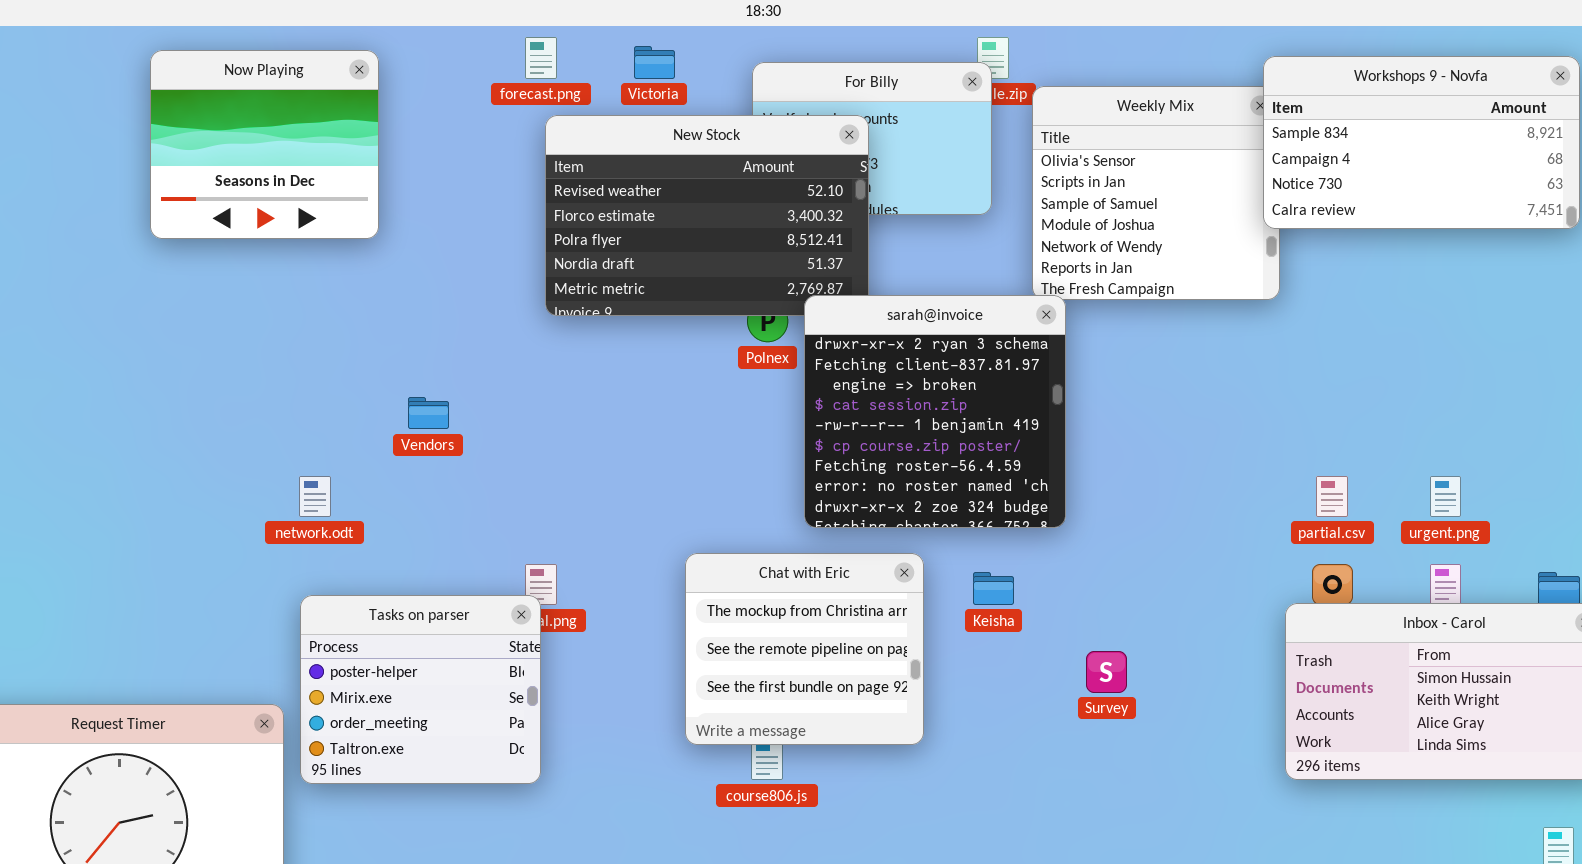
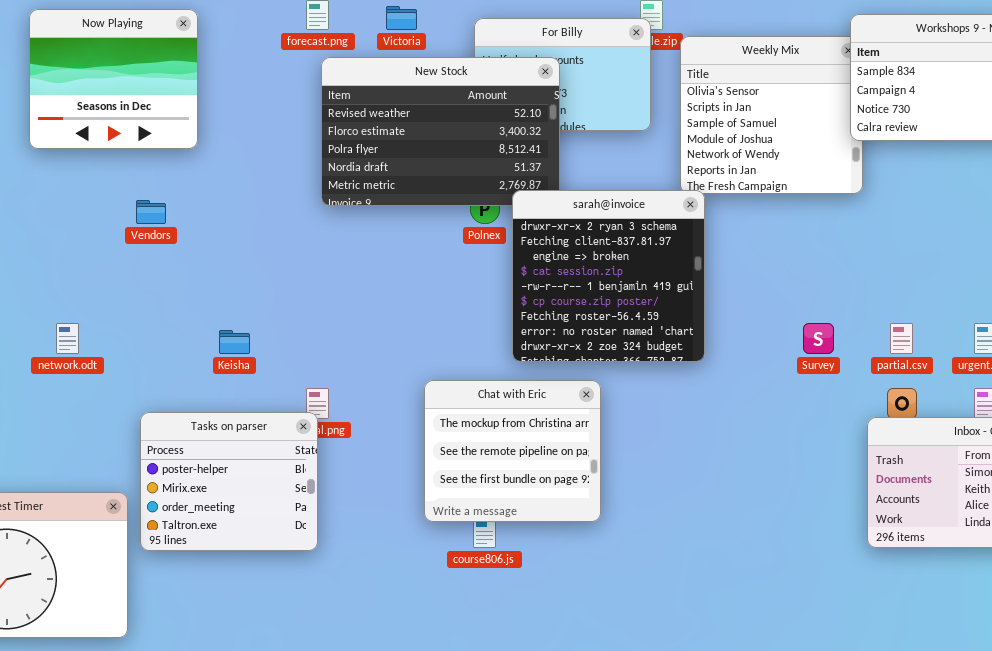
Vendors: [408,397,449,429] -> [136,200,166,224], moved
network.odt: [299,476,331,517] -> [56,323,79,354], moved
Keisha: [973,572,1014,605] -> [219,330,250,354], moved
Survey: [1086,651,1127,693] -> [803,323,834,354], moved

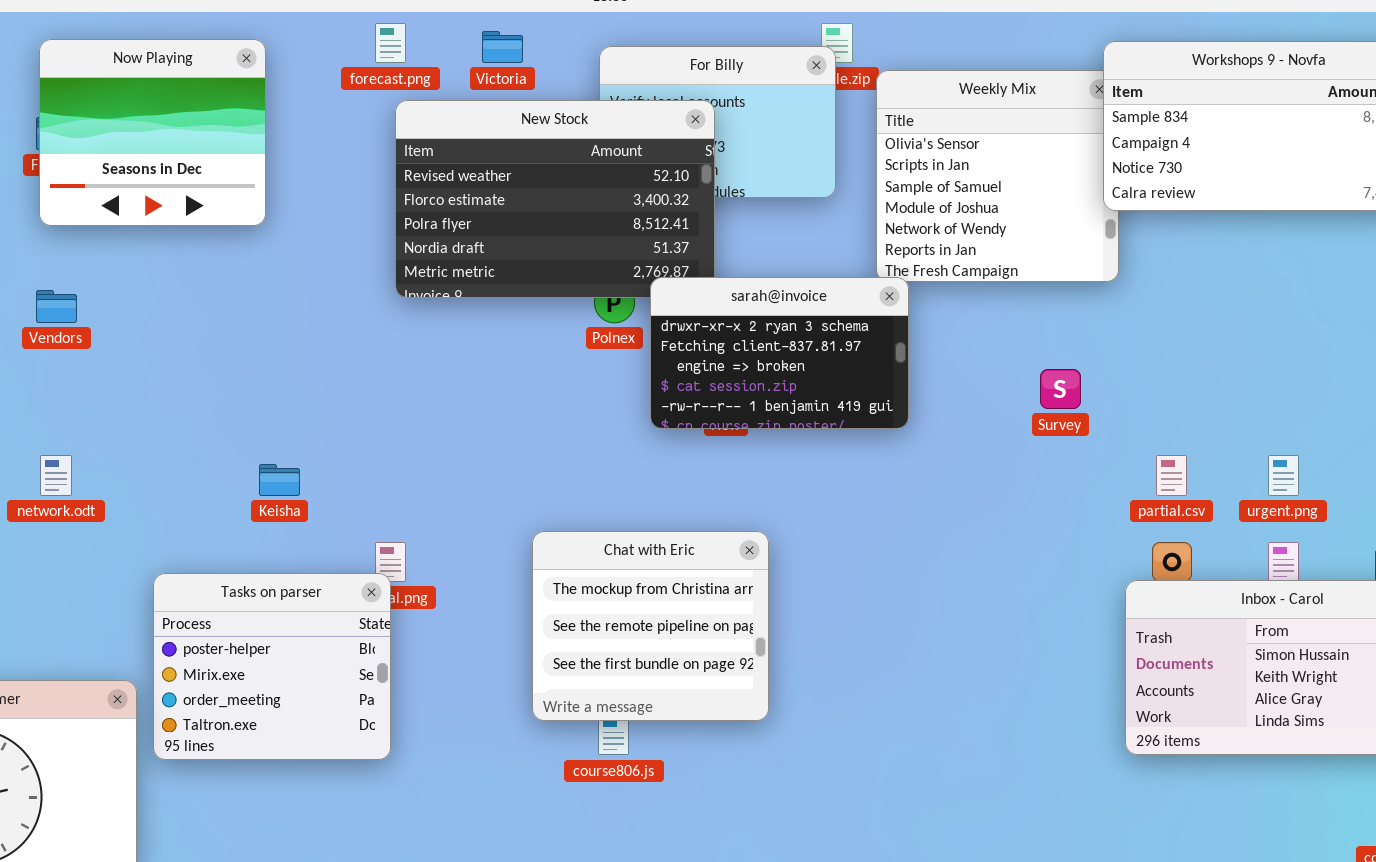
Now Playing: [29,9,198,149] -> [39,39,266,226], moved
sarah@invoice: [512,190,705,362] -> [650,277,909,429], resized
Vendors: [136,200,166,224] -> [36,290,77,323], moved
Survey: [803,323,834,354] -> [1040,369,1081,409], moved

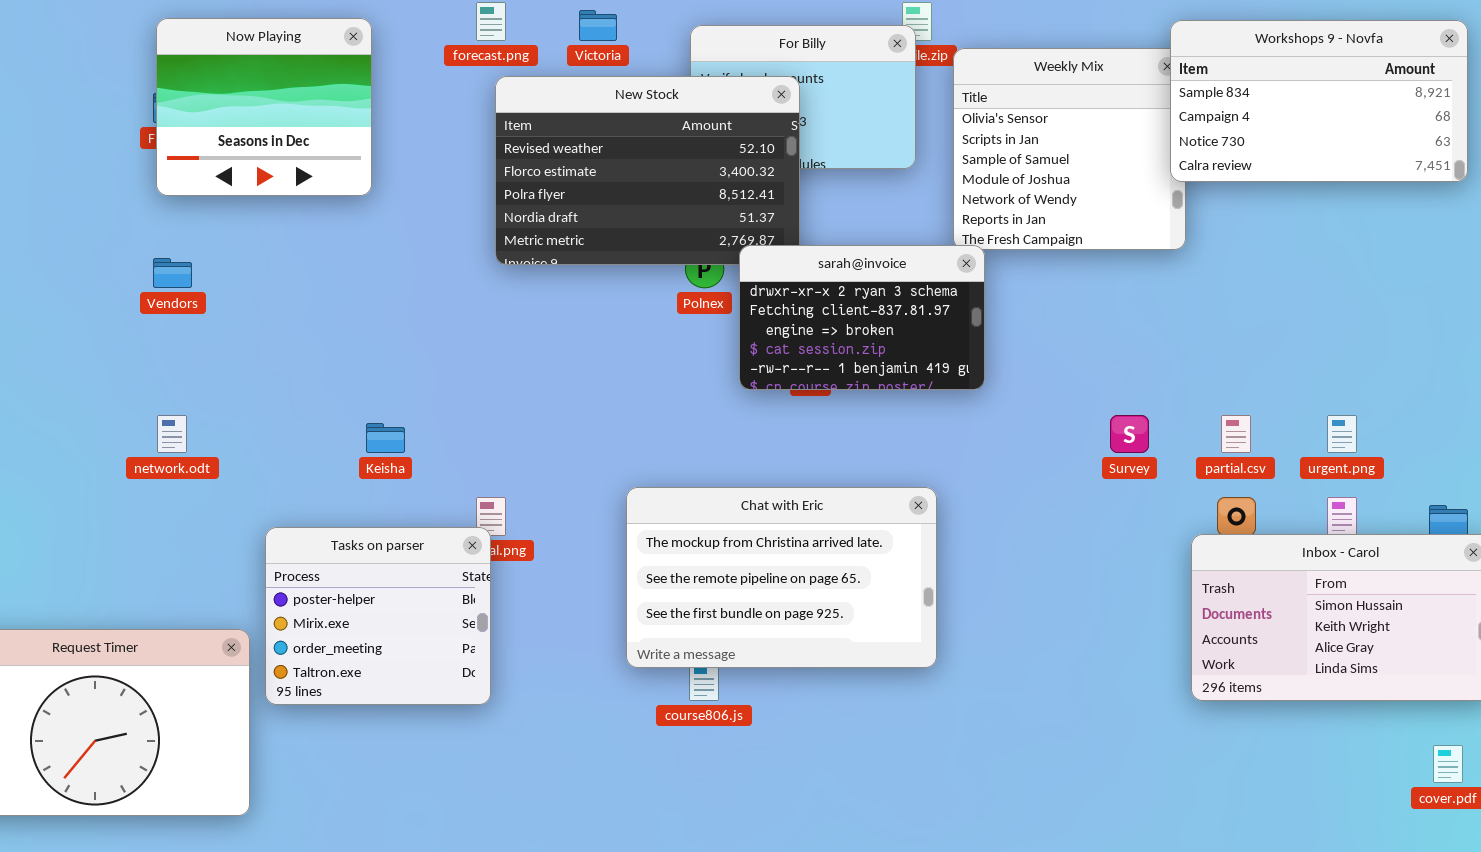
Survey: [1040,369,1081,409] -> [1110,415,1149,453], moved
Chat with Eric: [532,531,769,721] -> [626,487,937,668], resized

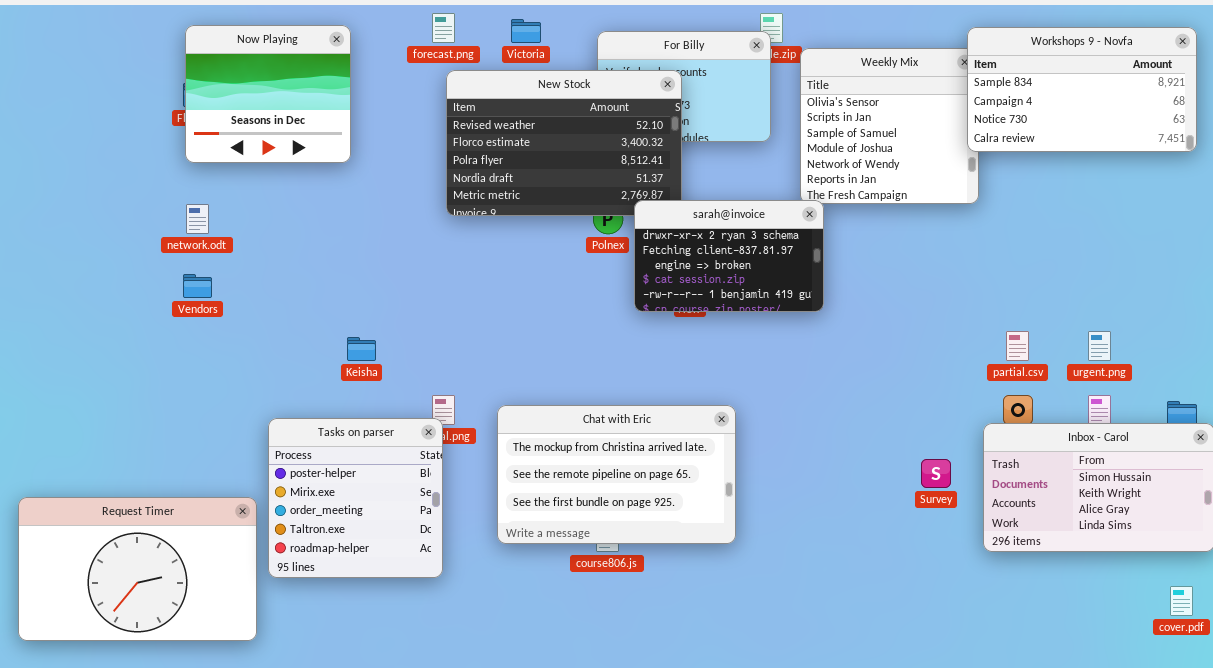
Vendors: [153,258,192,288] -> [183,274,212,298], moved
network.odt: [157,415,187,453] -> [186,204,209,234], moved
Survey: [1110,415,1149,453] -> [921,459,951,488], moved
Chat with Eric: [626,487,937,668] -> [497,405,736,544], moved
Tasks on parser: [265,527,491,705] -> [268,418,443,578], resized

